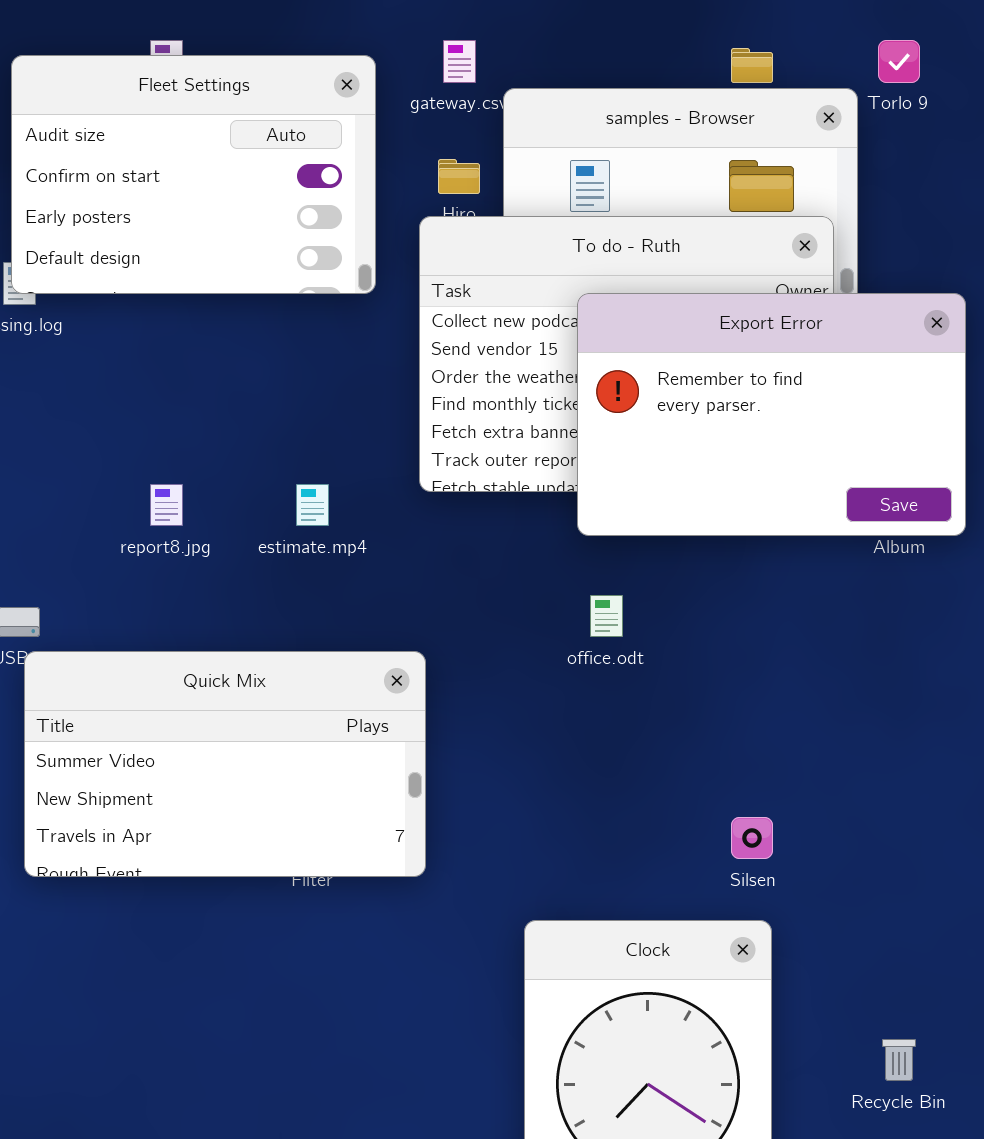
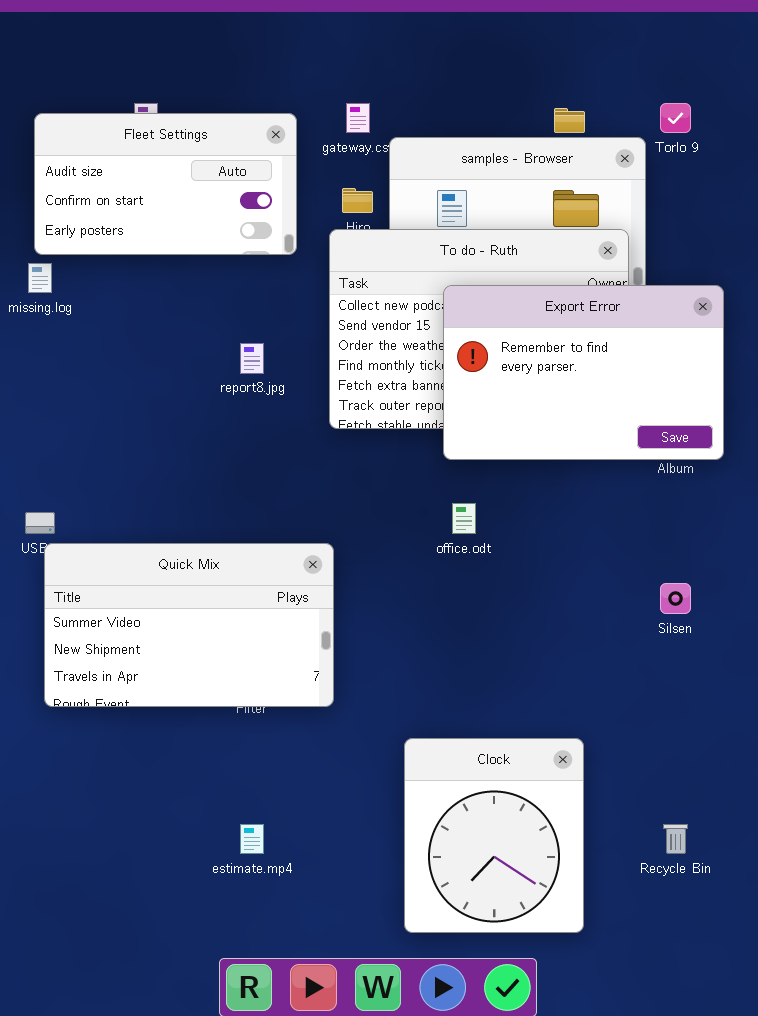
Fleet Settings: [11,55,376,294] -> [34,113,297,255], resized
report8.jpg: [150,484,183,526] -> [240,343,264,374], moved
estimate.mp4: [296,484,329,526] -> [240,824,264,854], moved
Silsen: [731,817,773,859] -> [660,583,691,614], moved

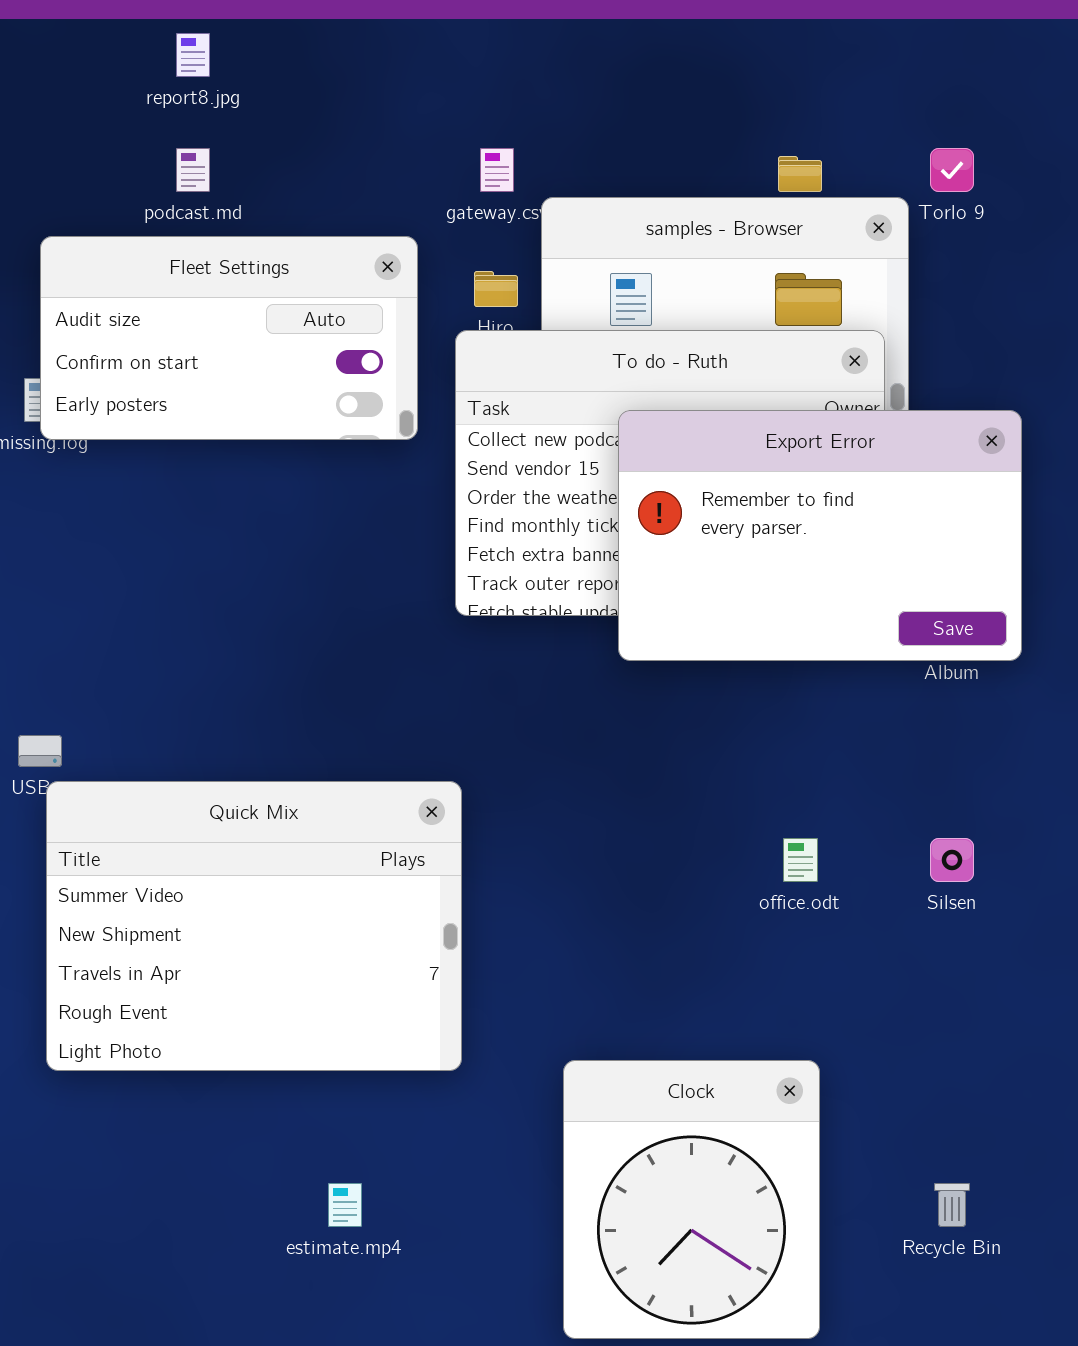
Fleet Settings: [34,113,297,255] -> [40,236,418,440], moved
report8.jpg: [240,343,264,374] -> [176,33,210,77], moved
office.odt: [452,503,476,534] -> [783,838,818,882], moved
Quick Mix: [44,543,334,707] -> [46,781,462,1071], resized

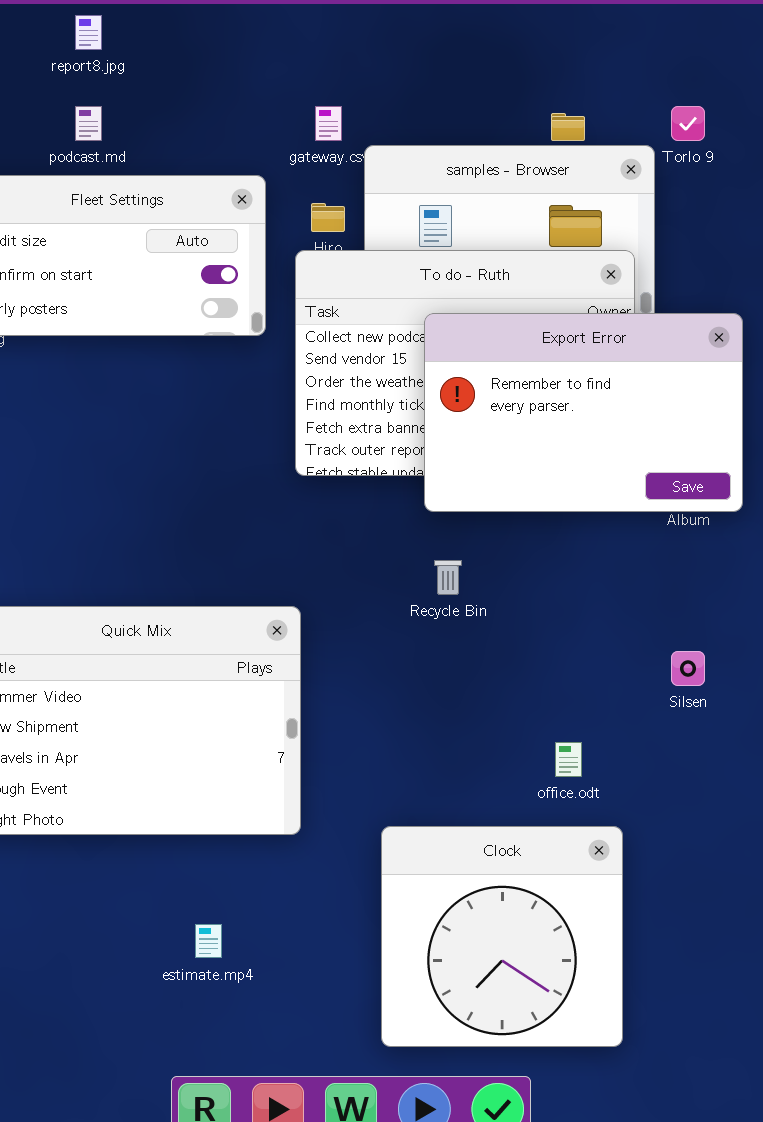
office.odt: [783,838,818,882] -> [555,742,582,777], moved
Clock: [563,1060,820,1339] -> [381,826,623,1047], resized
Recycle Bin: [934,1183,970,1227] -> [434,560,462,595], moved

